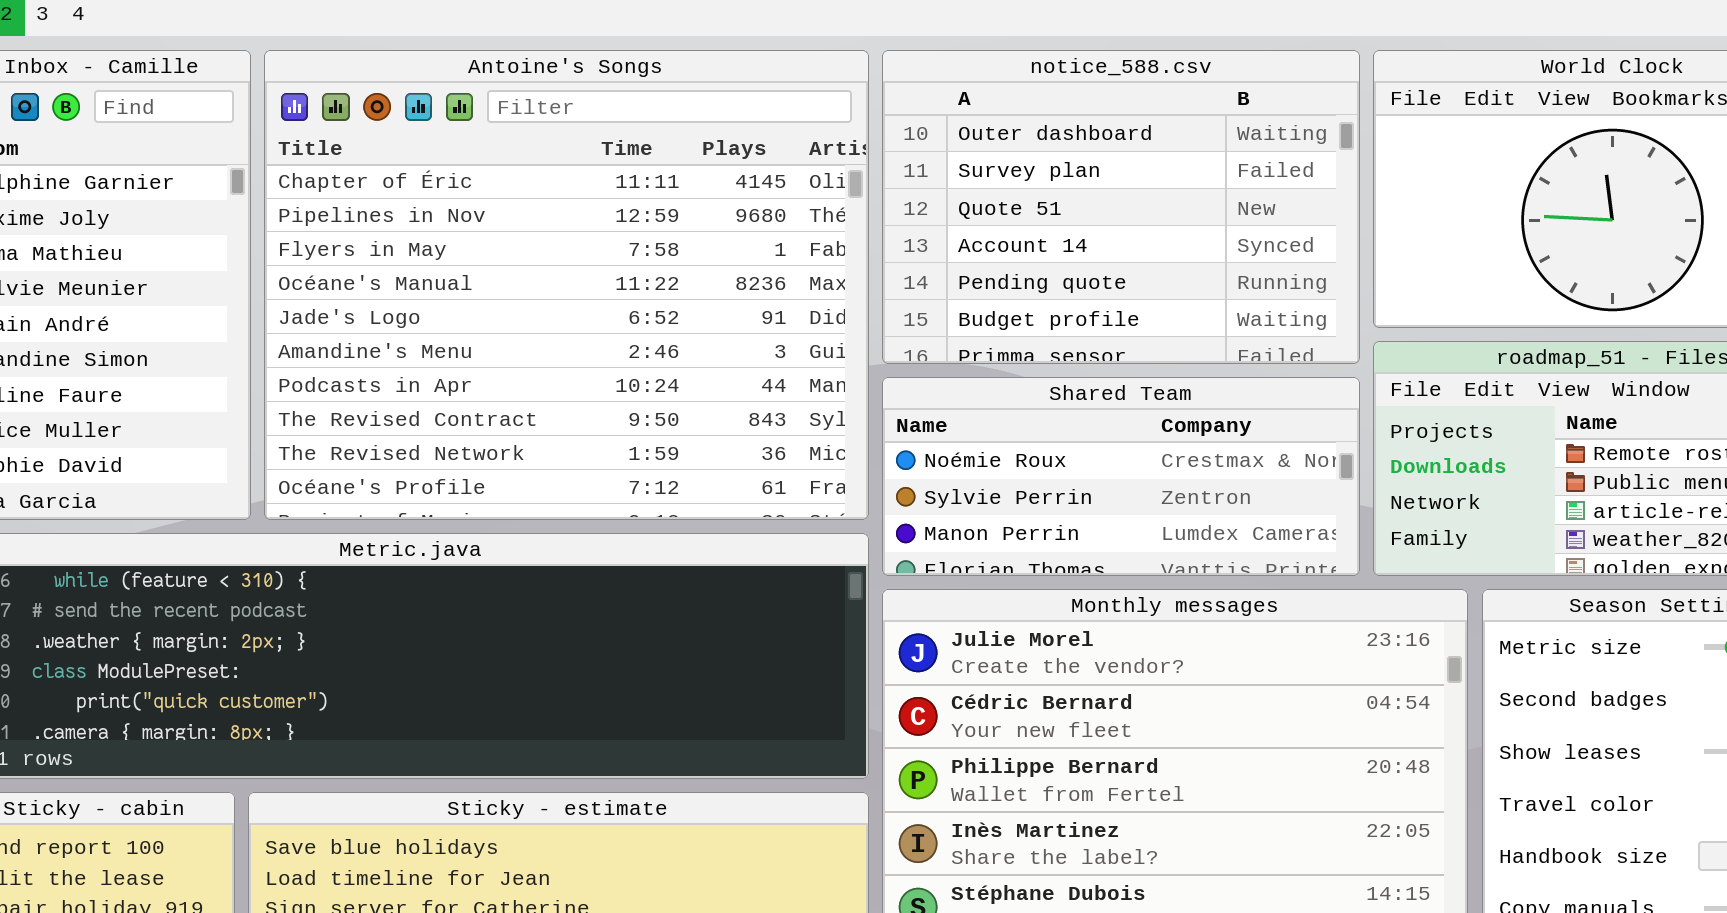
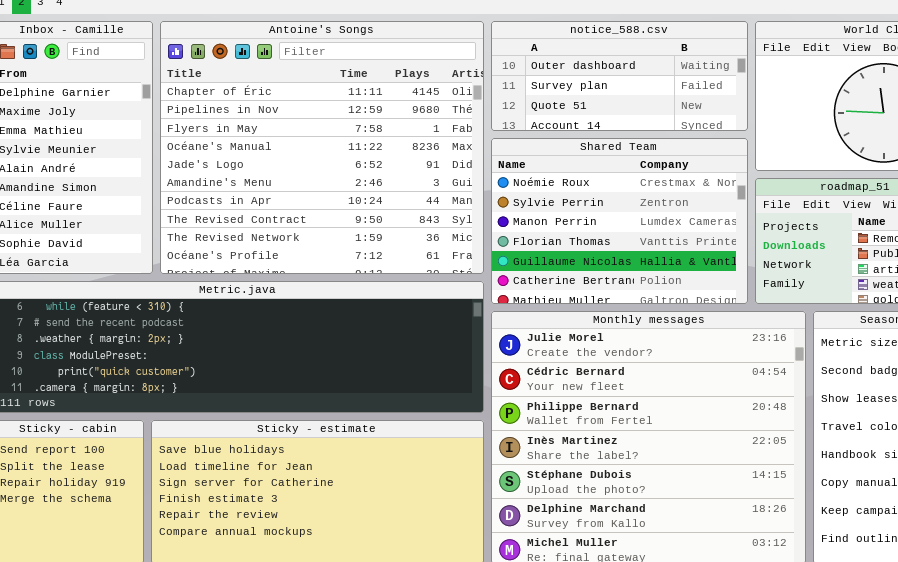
notice_588.csv: [882,50,1360,364] -> [491,21,748,131], resized
Shared Team: [882,377,1360,576] -> [491,138,748,304], resized

